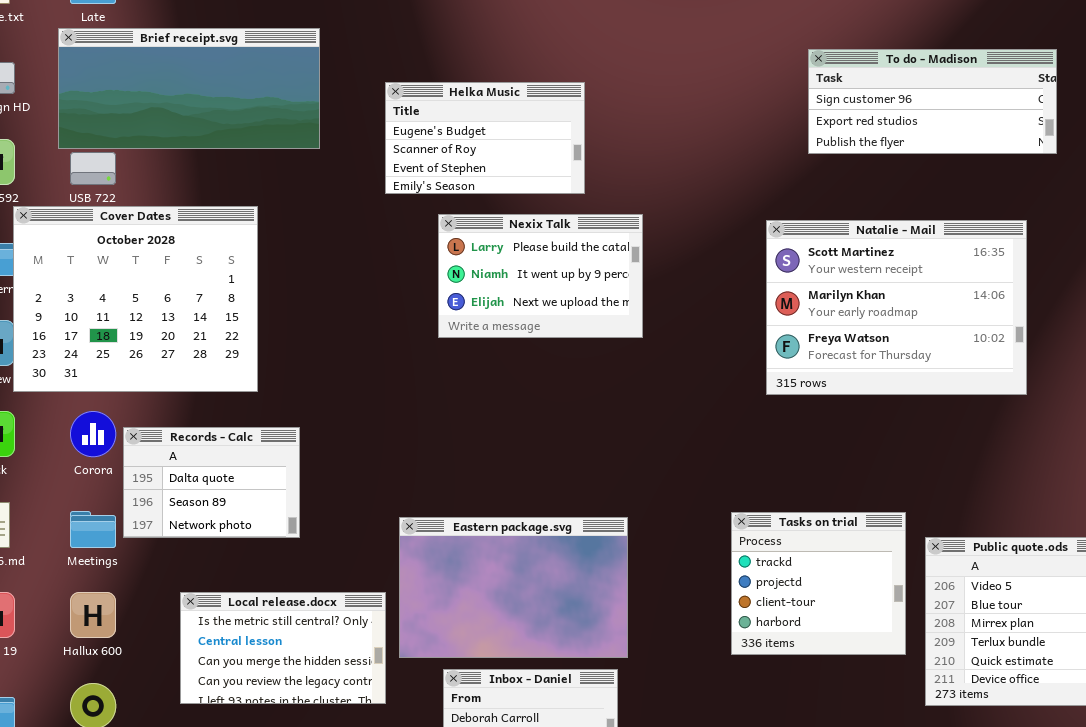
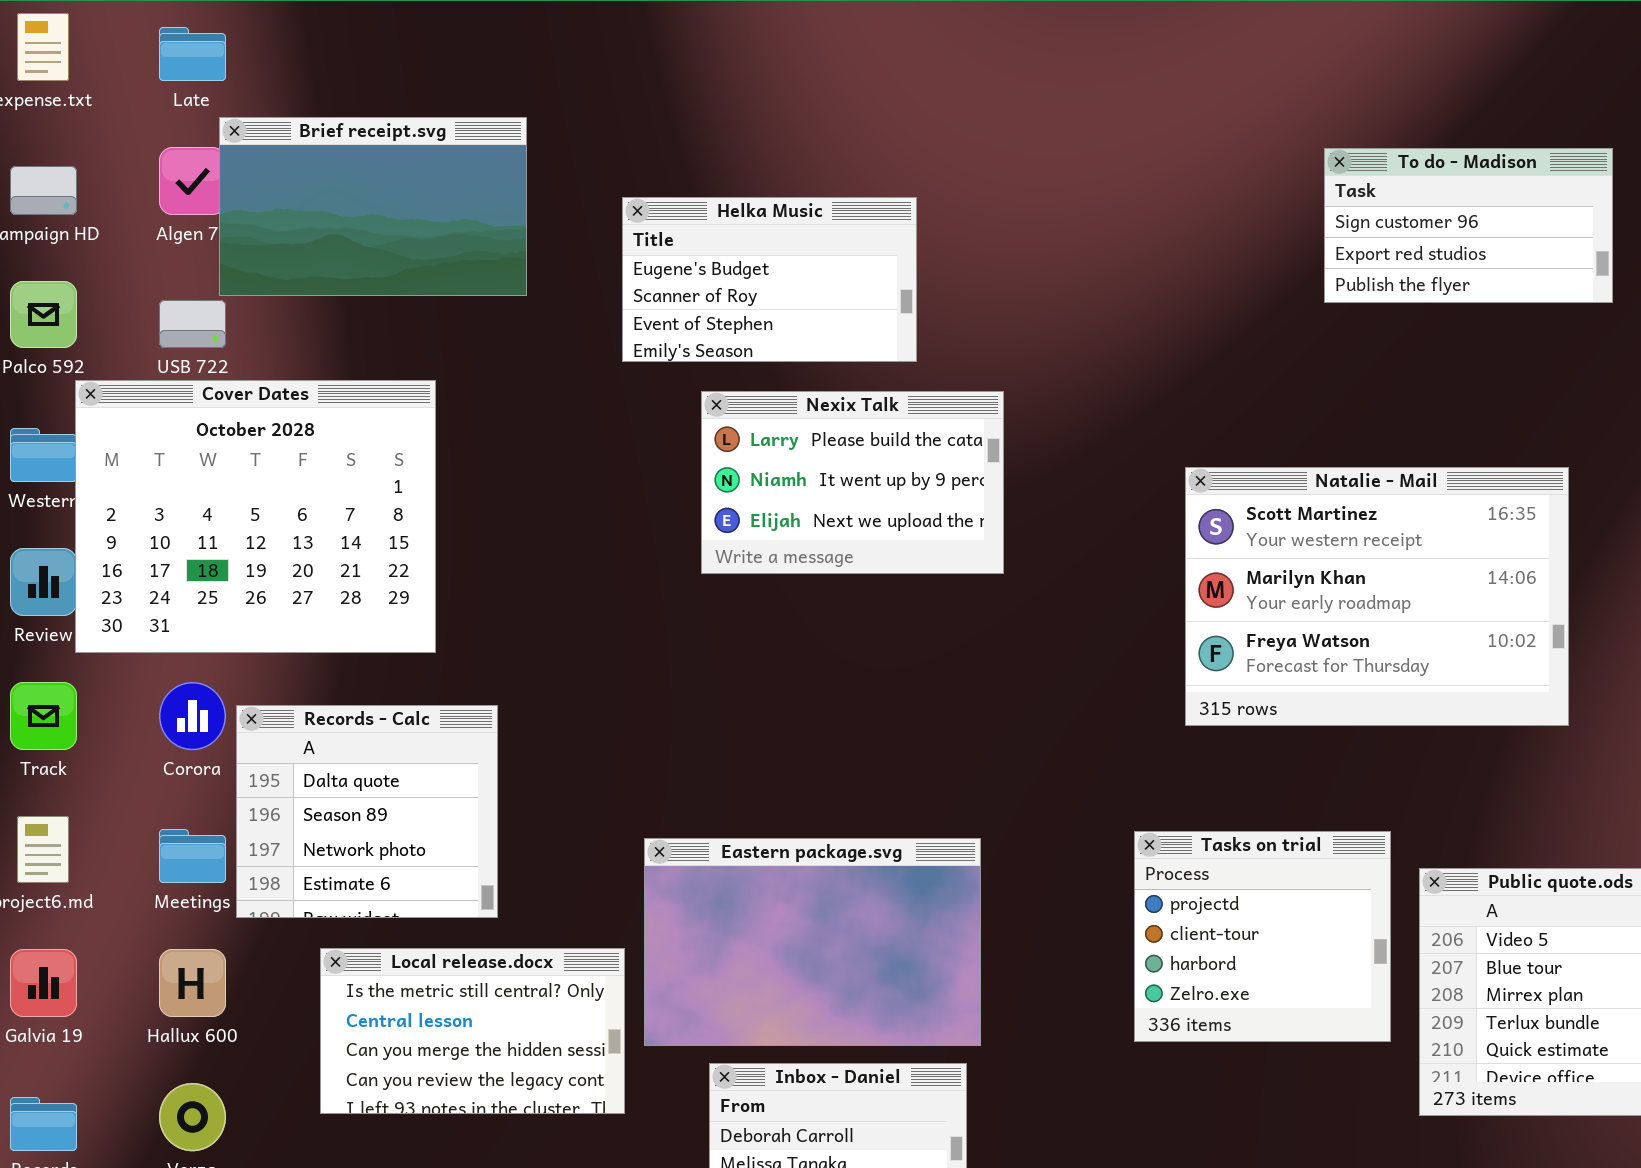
Brief receipt.svg: [58,28,320,149] -> [219,117,527,296], resized
To do - Madison: [808,49,1057,154] -> [1324,148,1613,303], resized
Natalie - Mail: [766,220,1027,395] -> [1185,467,1569,726], moved
Records - Calc: [123,427,300,538] -> [236,705,498,918], resized
Tasks on trial: [731,512,906,655] -> [1134,831,1391,1042], scrolled down 1 row

